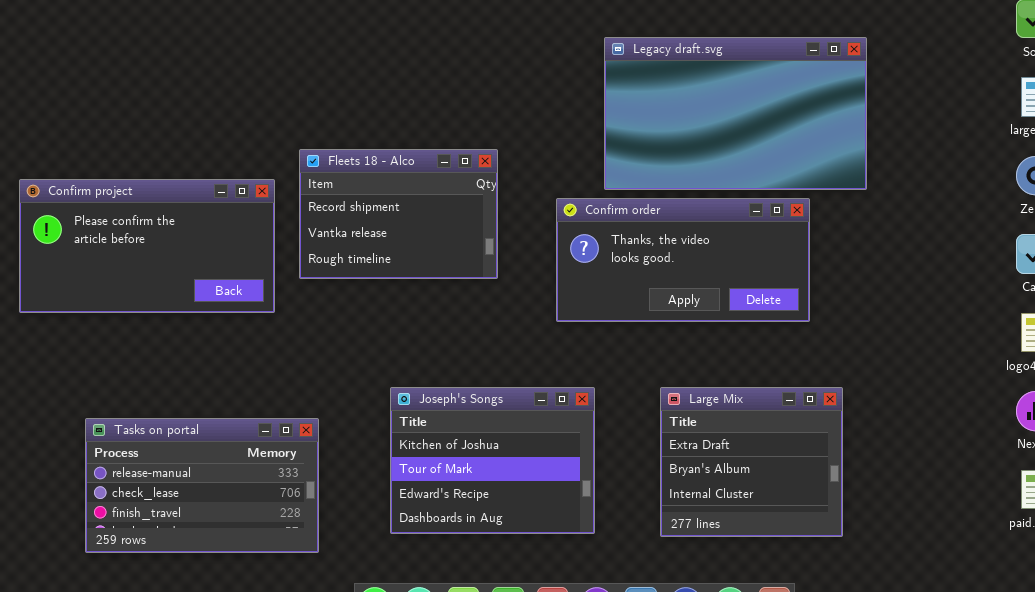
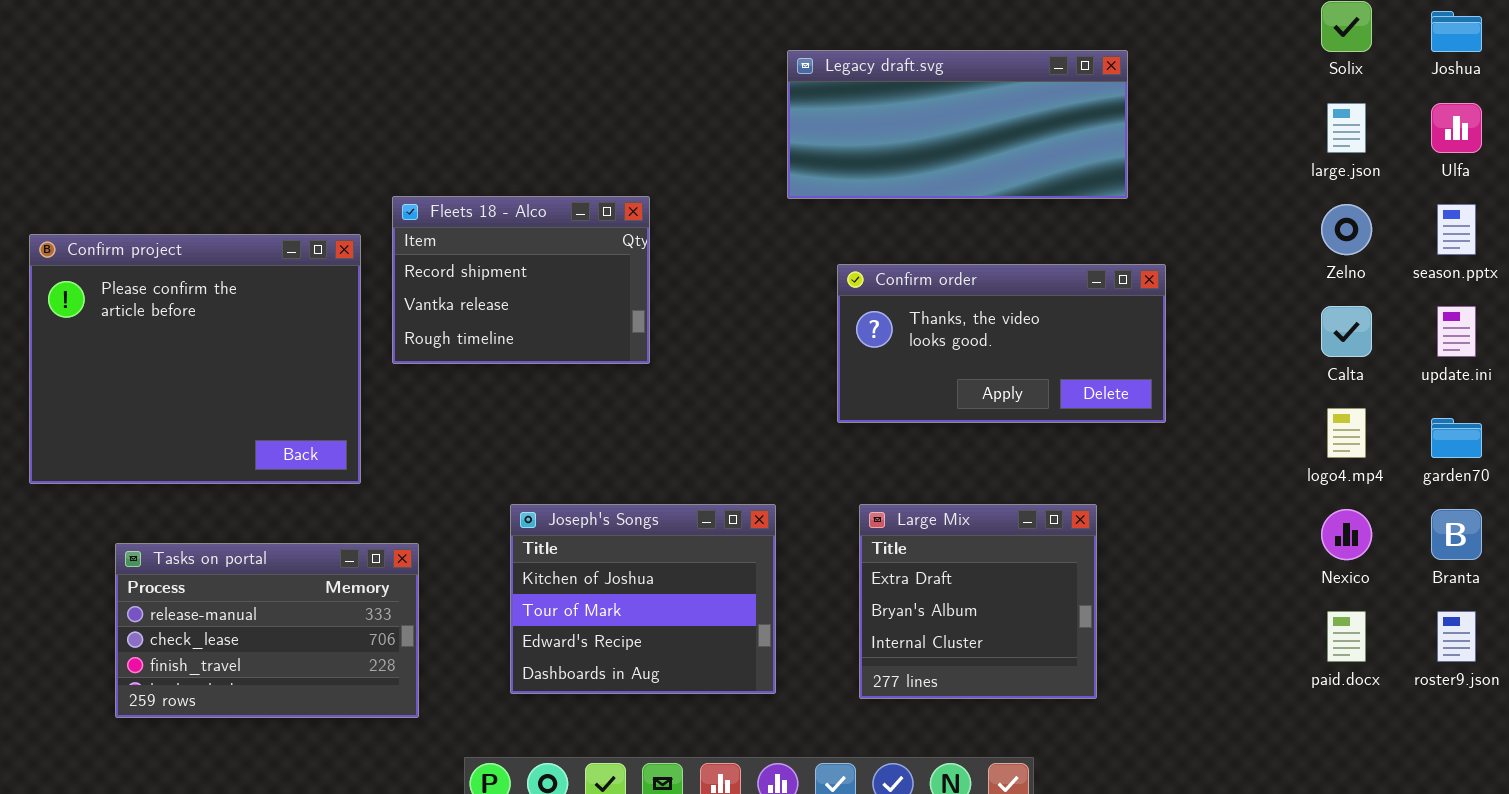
Legacy draft.svg: [604,37,867,190] -> [787,50,1128,199], resized
Confirm project: [19,179,275,313] -> [29,234,361,484], resized
Confirm order: [556,198,810,322] -> [837,264,1166,423], moved

